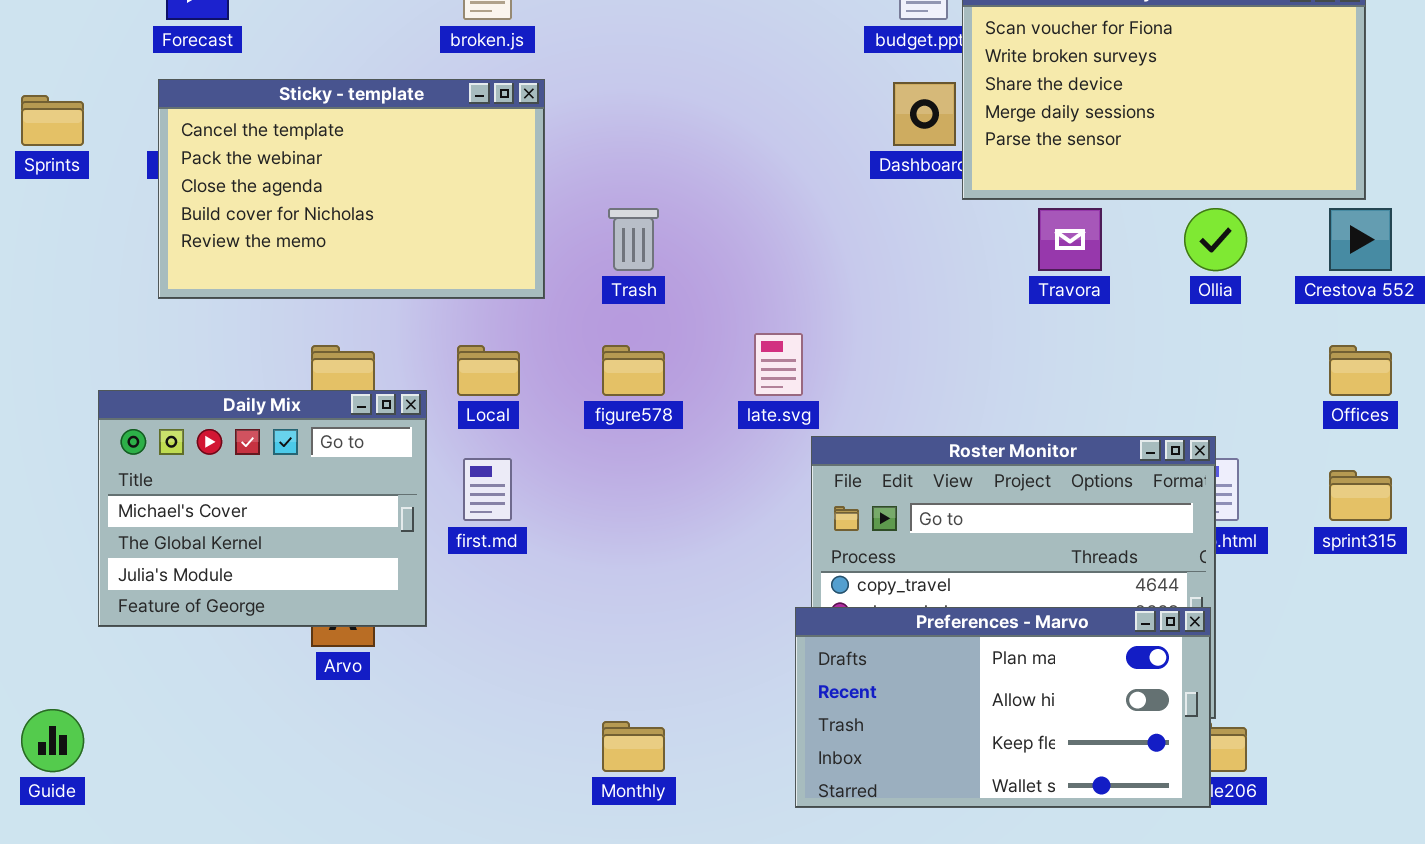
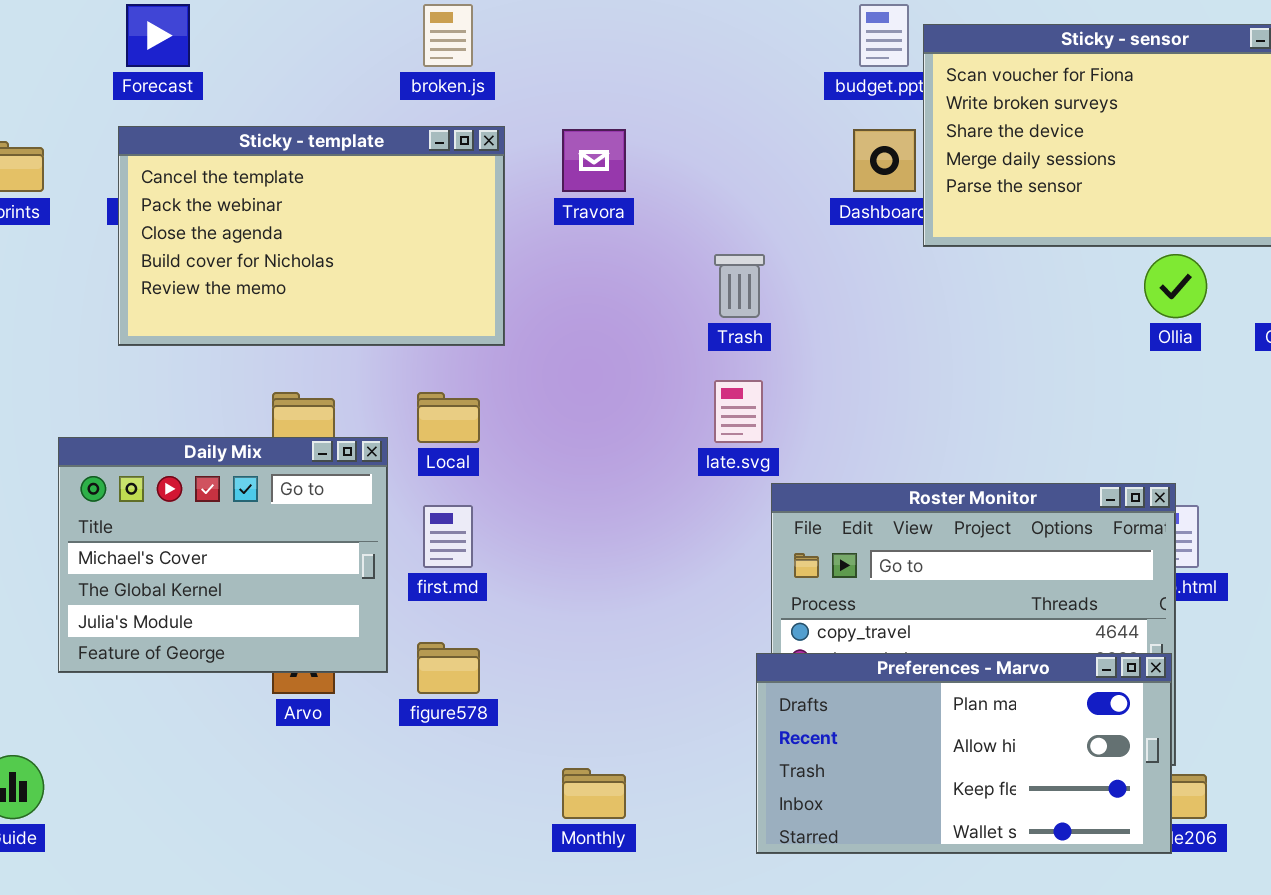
Trash: [608,208,659,271] -> [714,254,765,318], moved
Travora: [1038,208,1102,271] -> [562,129,626,192], moved
figure578: [602,345,665,396] -> [417,642,480,694], moved

